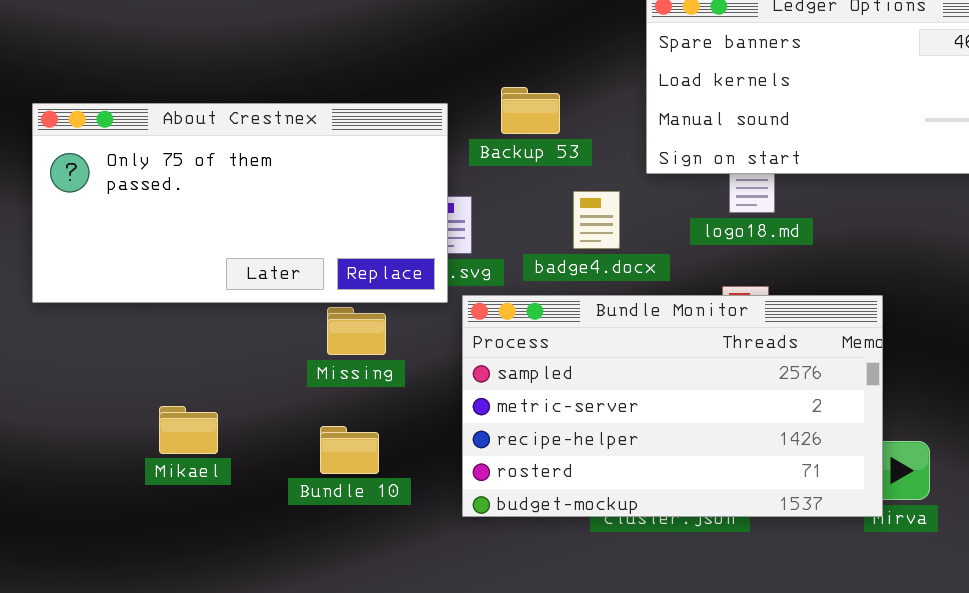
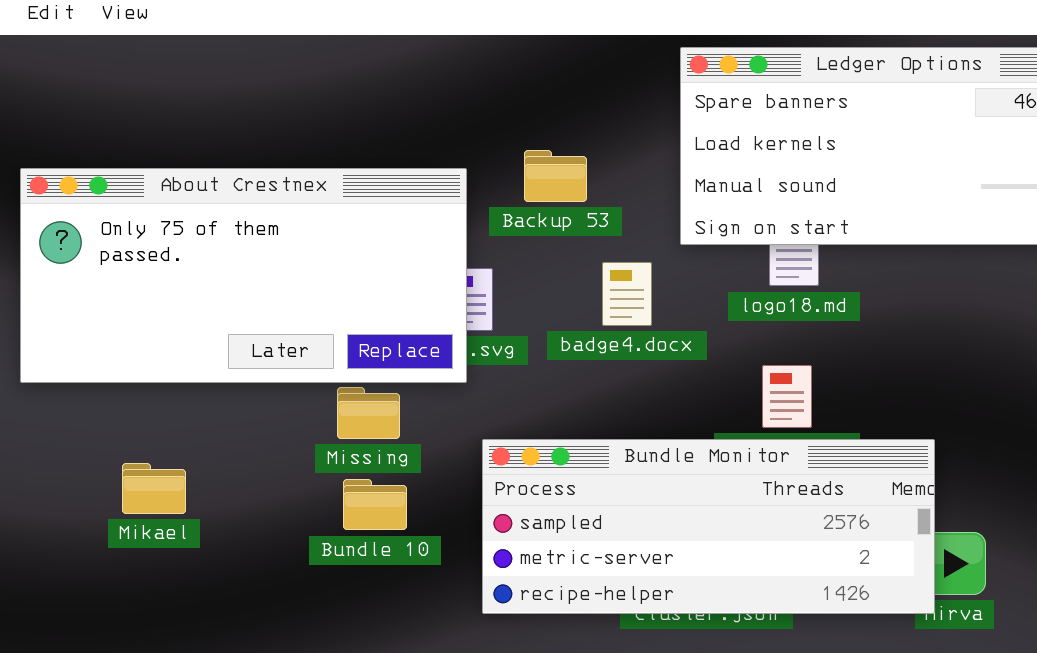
Bundle Monitor: [462,295,883,517] -> [482,439,935,614], resized
Mikael: [159,406,218,454] -> [122,463,186,514], moved
Bundle 10: [320,426,379,474] -> [343,479,407,530], moved

